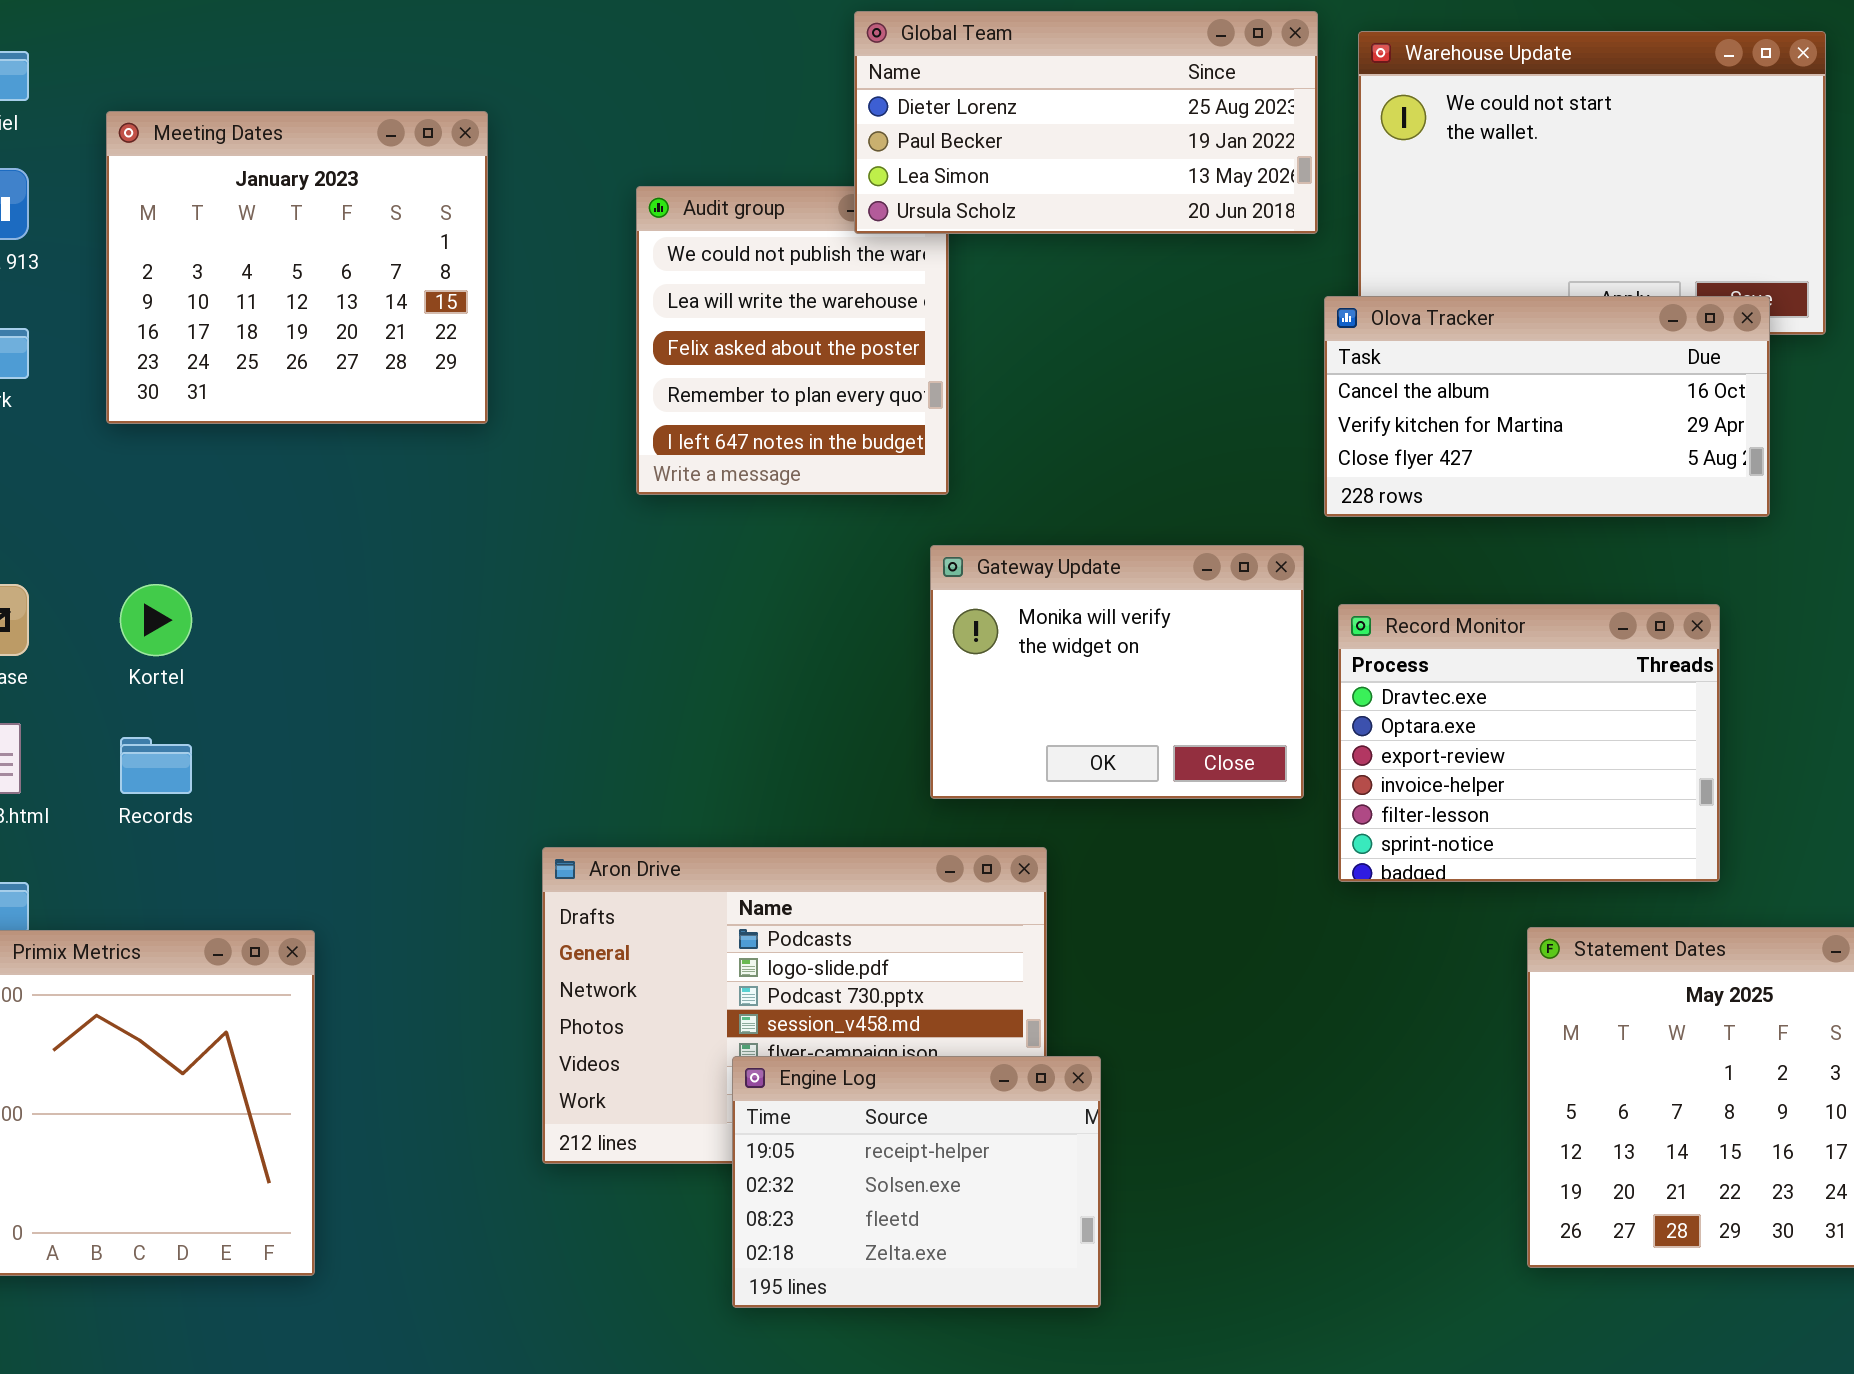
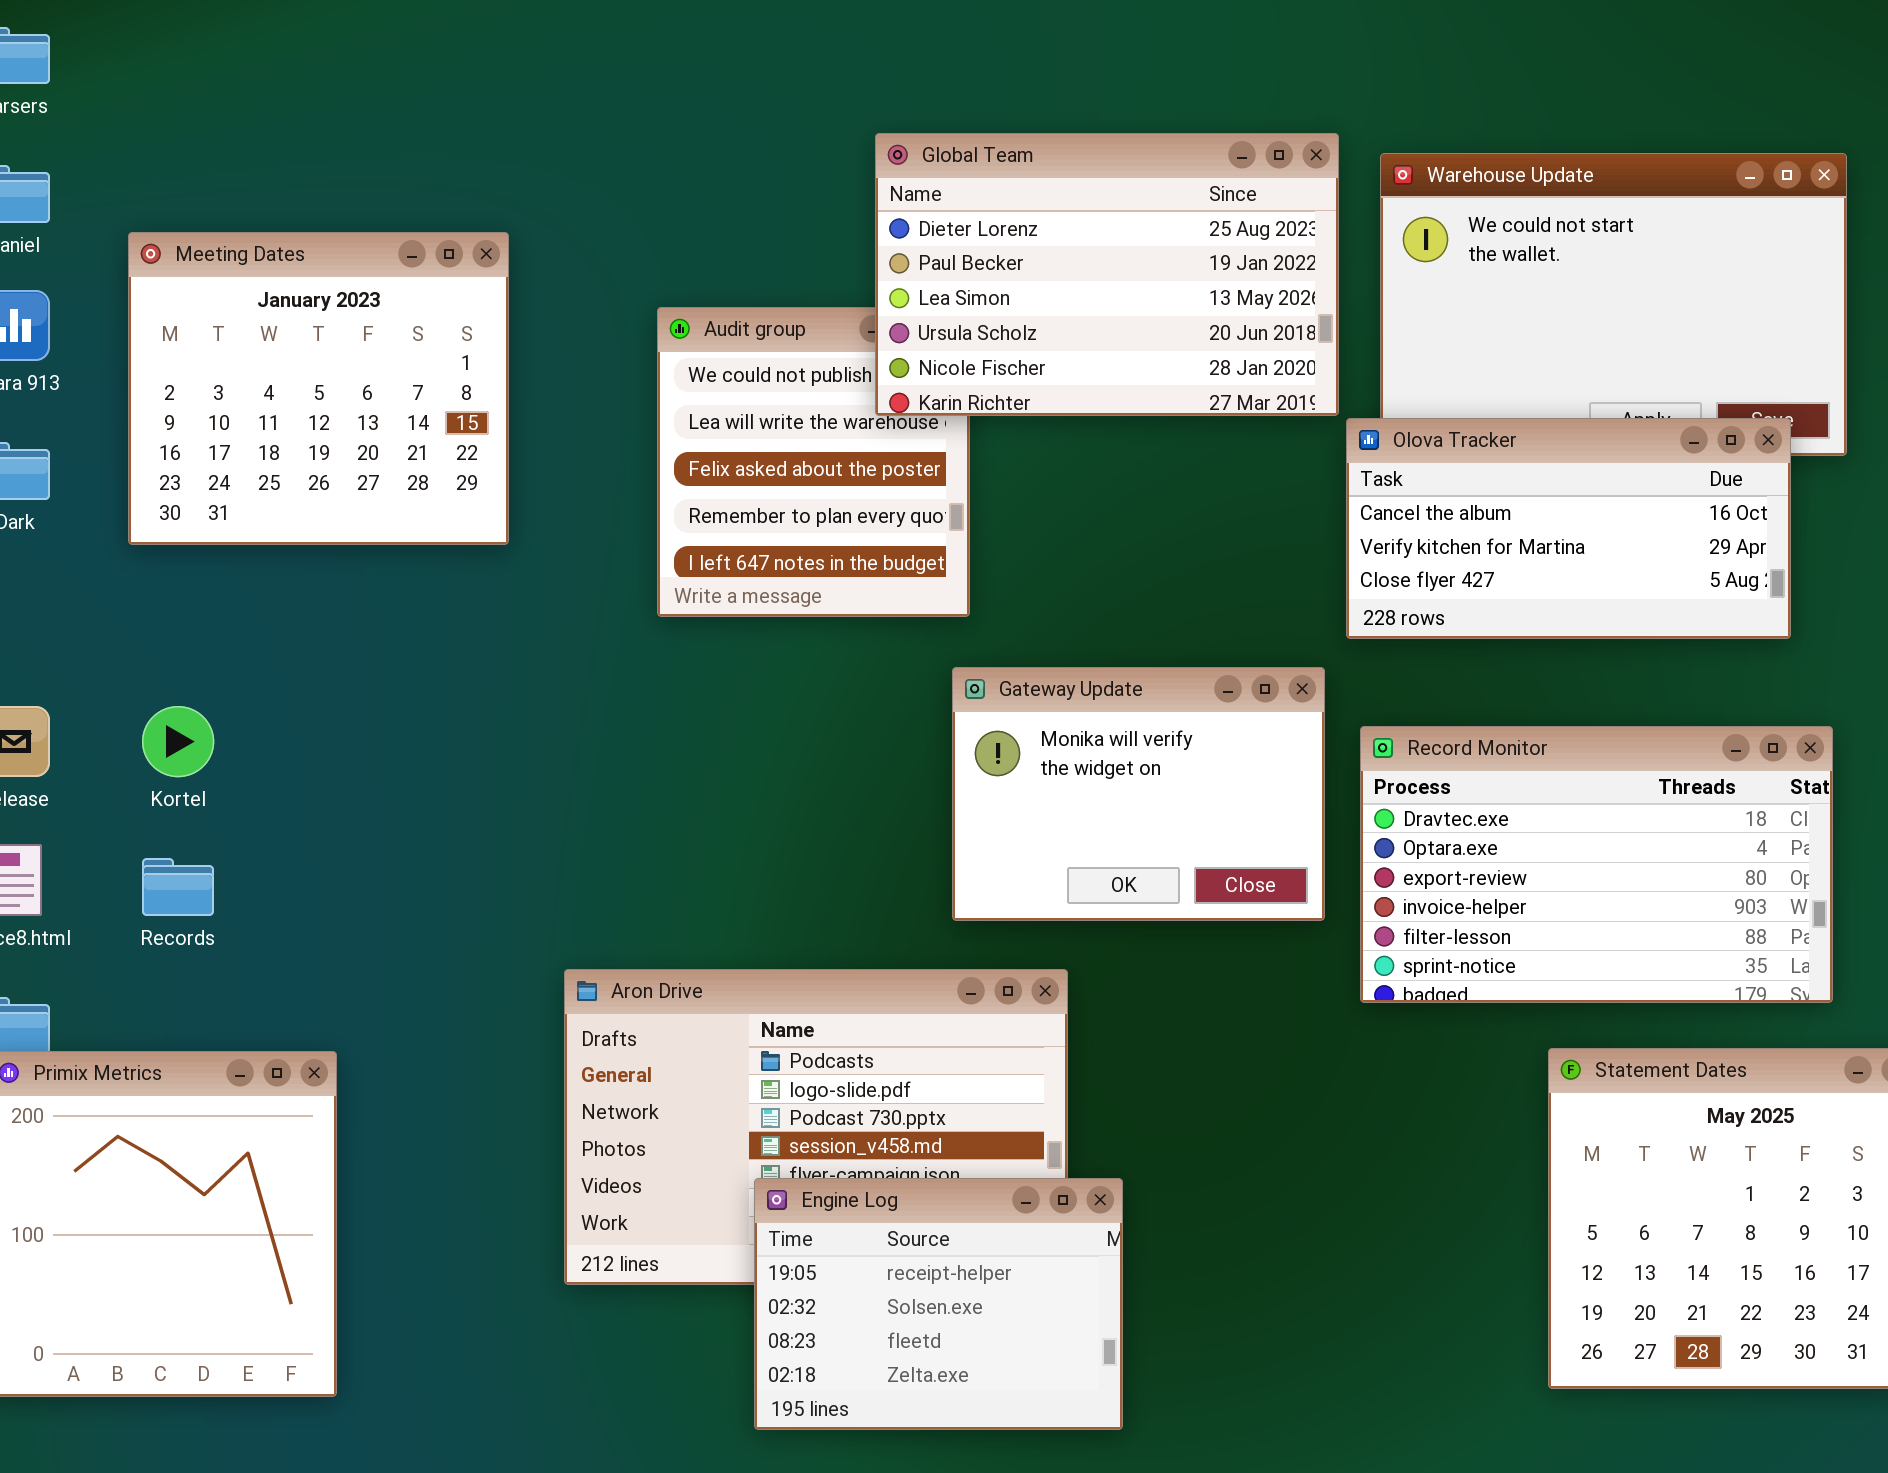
Global Team: [854,11,1318,234] -> [875,133,1339,416], resized
Record Monitor: [1338,604,1720,882] -> [1360,726,1833,1003], resized

